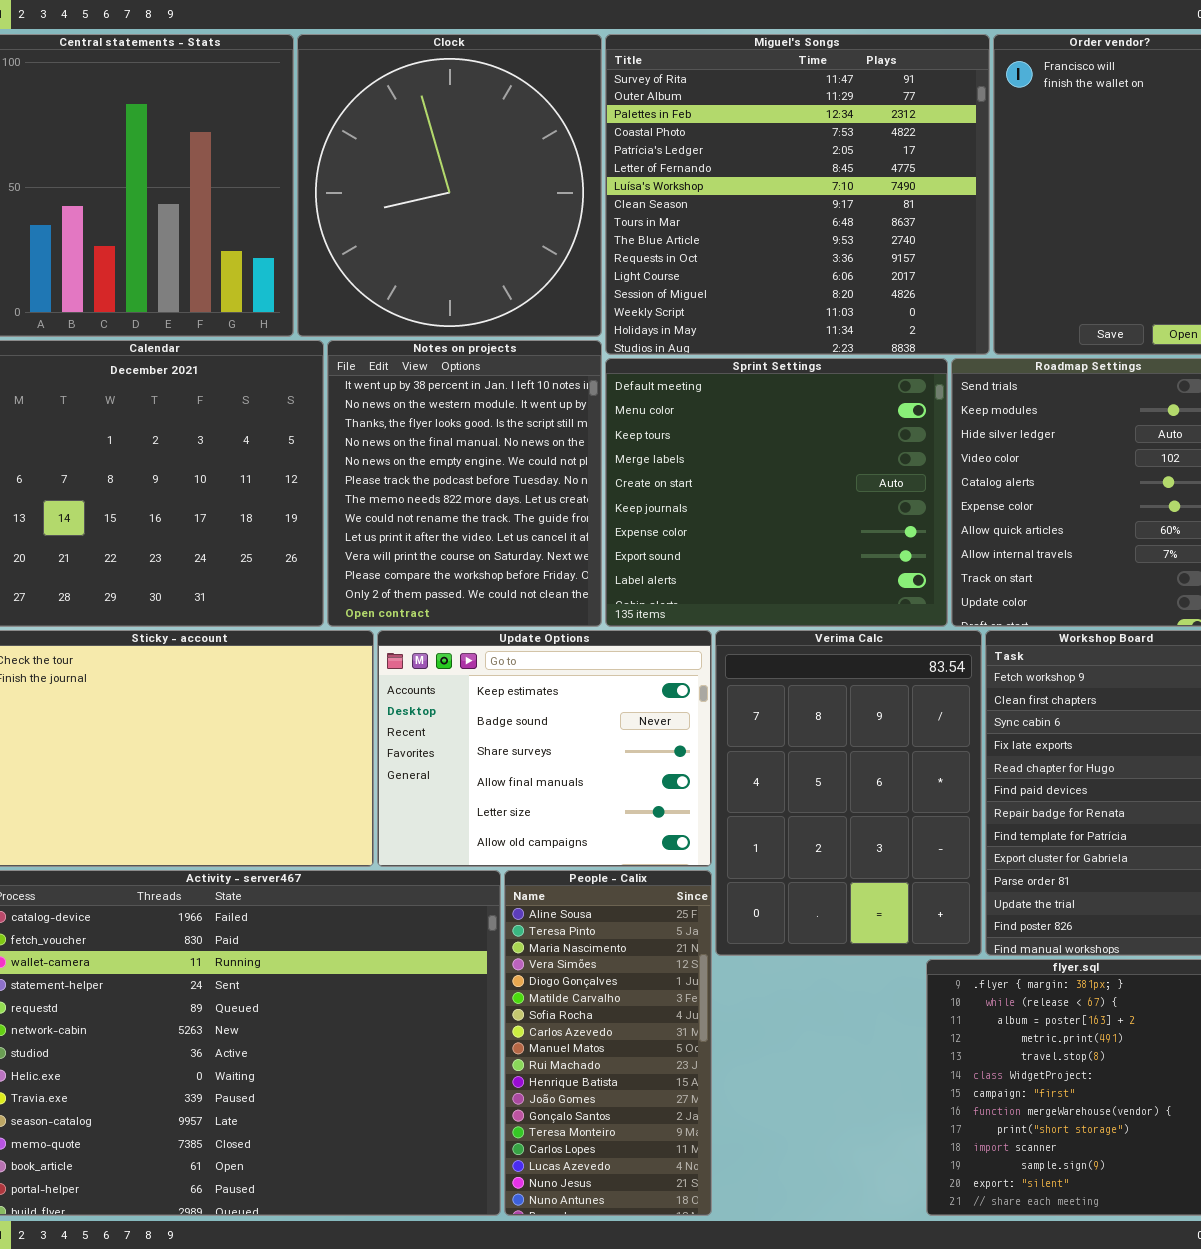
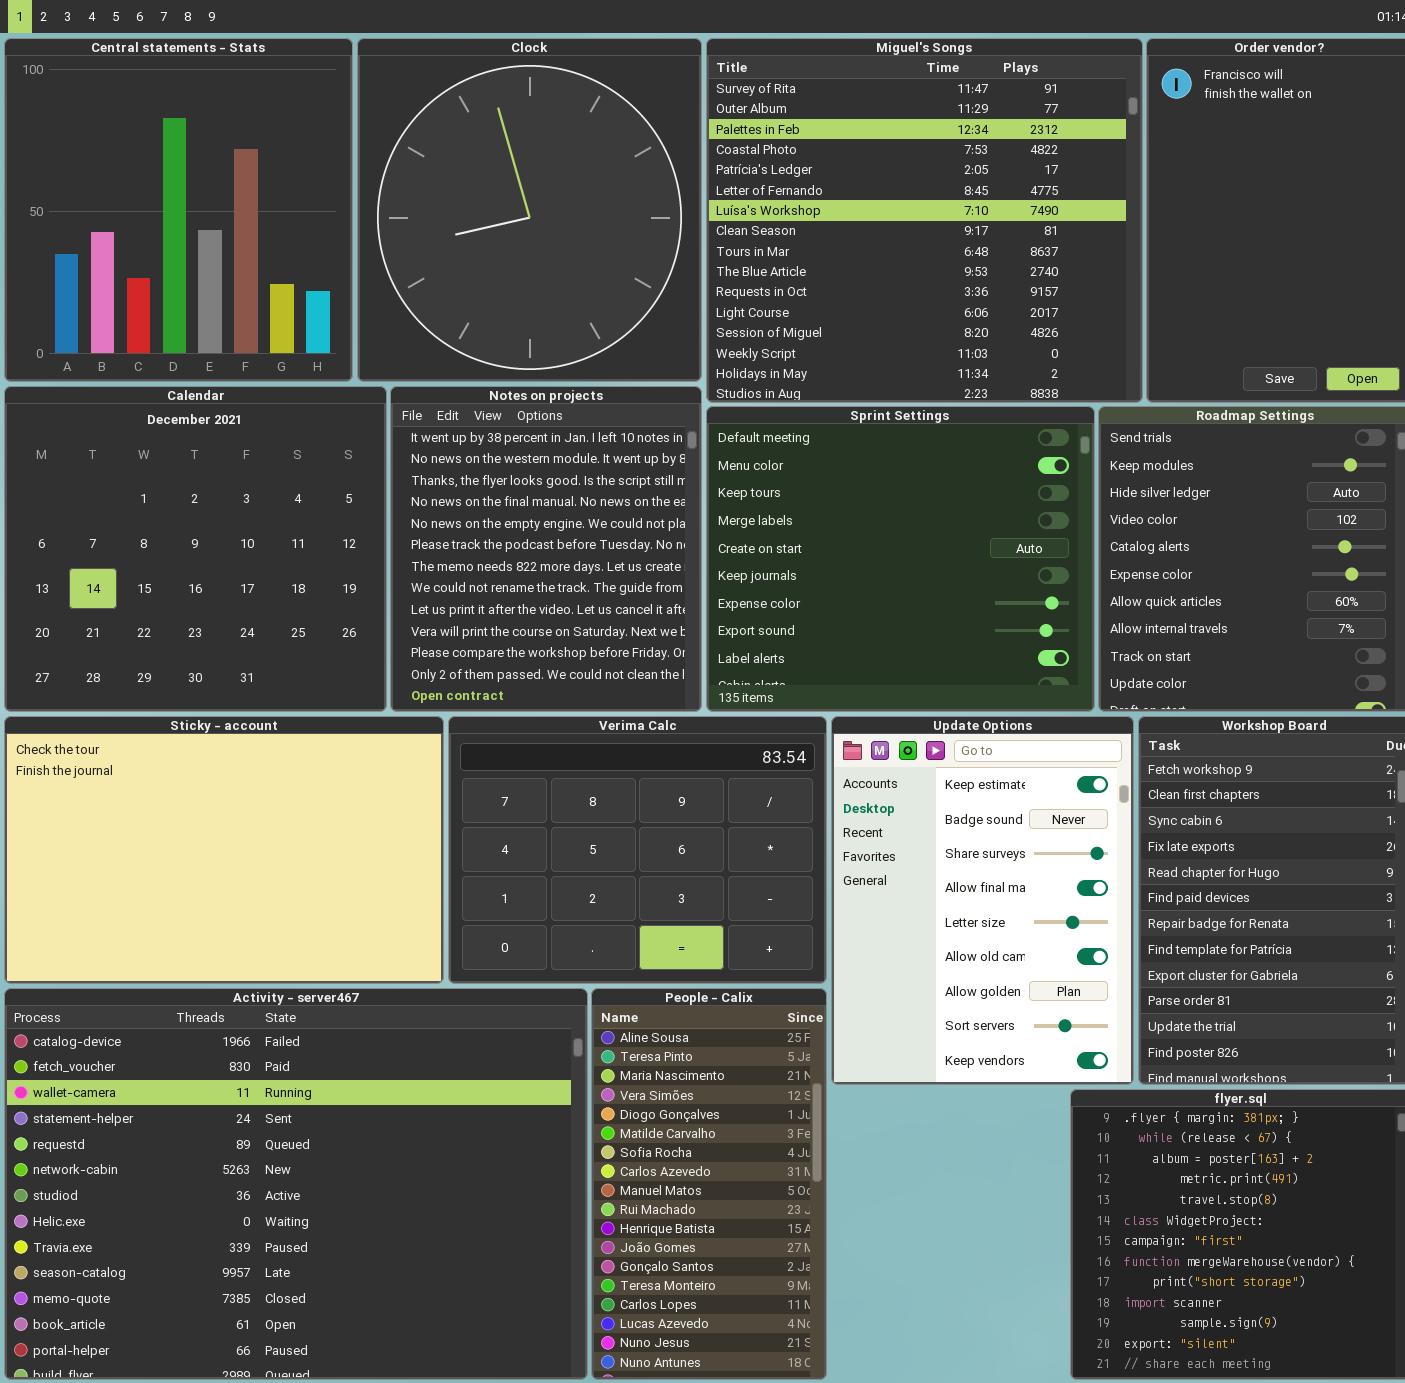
Update Options: [377,630,712,867] -> [831,716,1134,1085], moved, resized
Verima Calc: [715,630,982,956] -> [448,716,827,984], moved, resized

